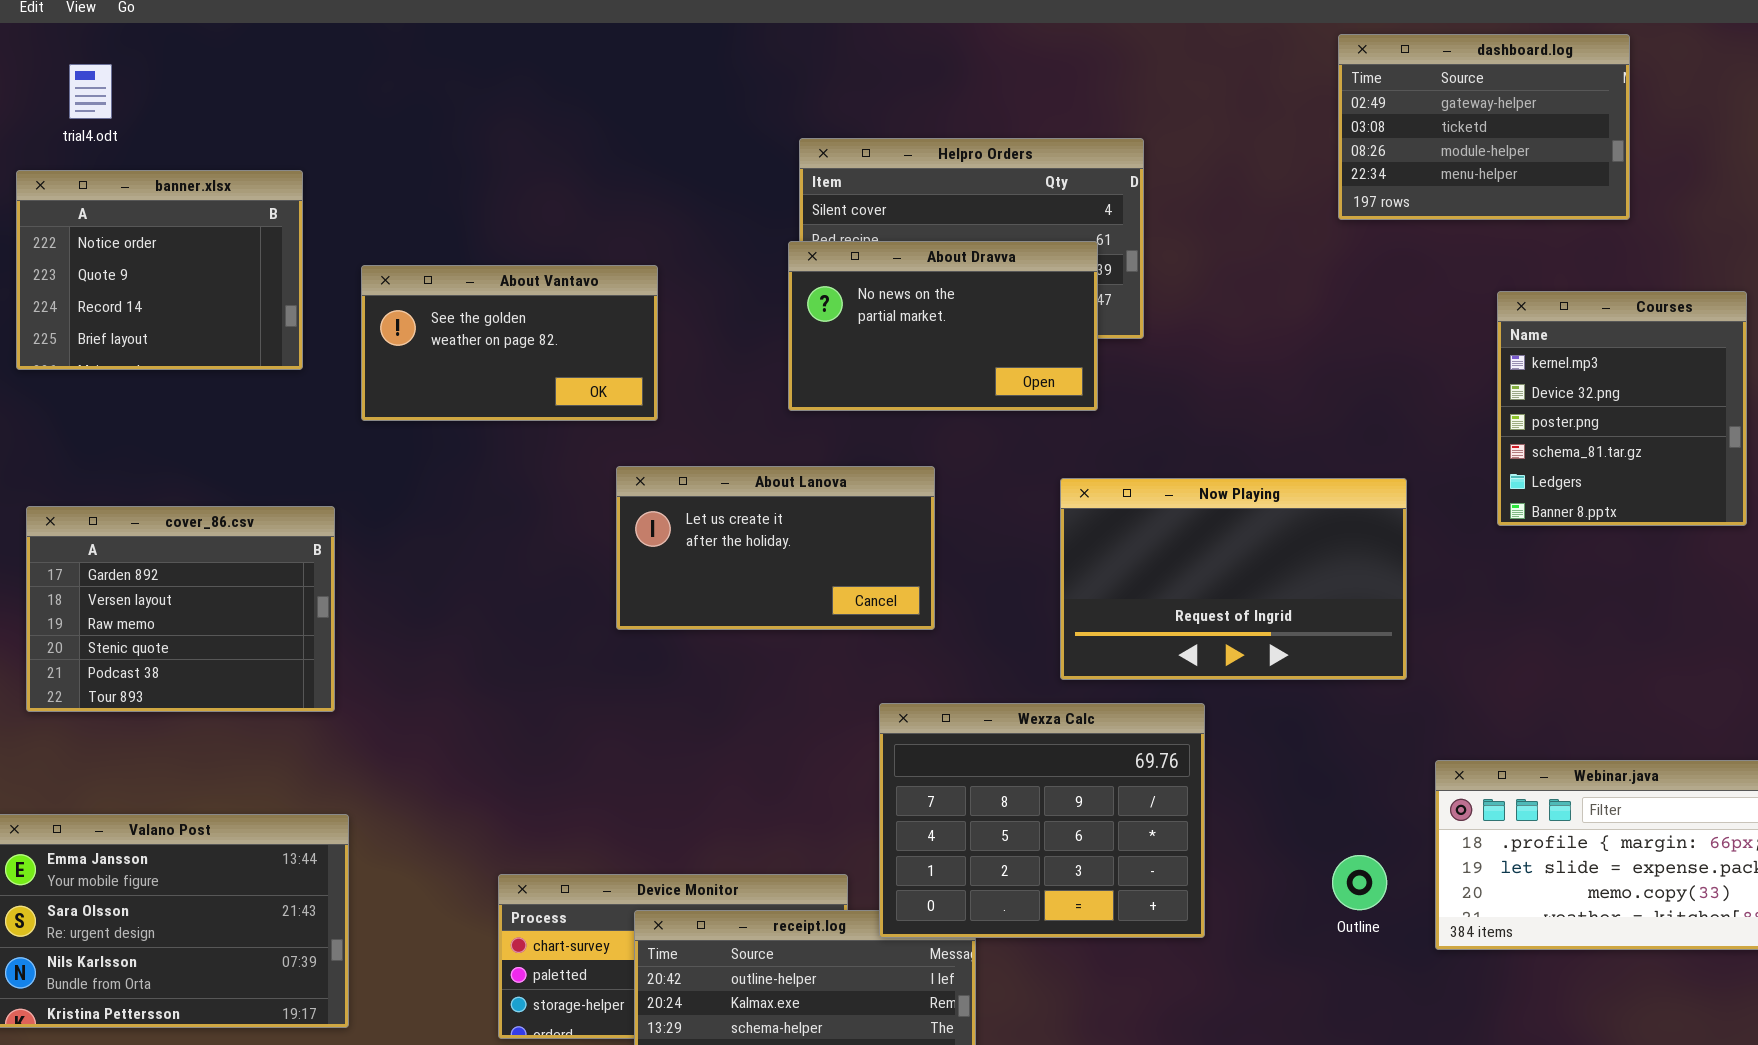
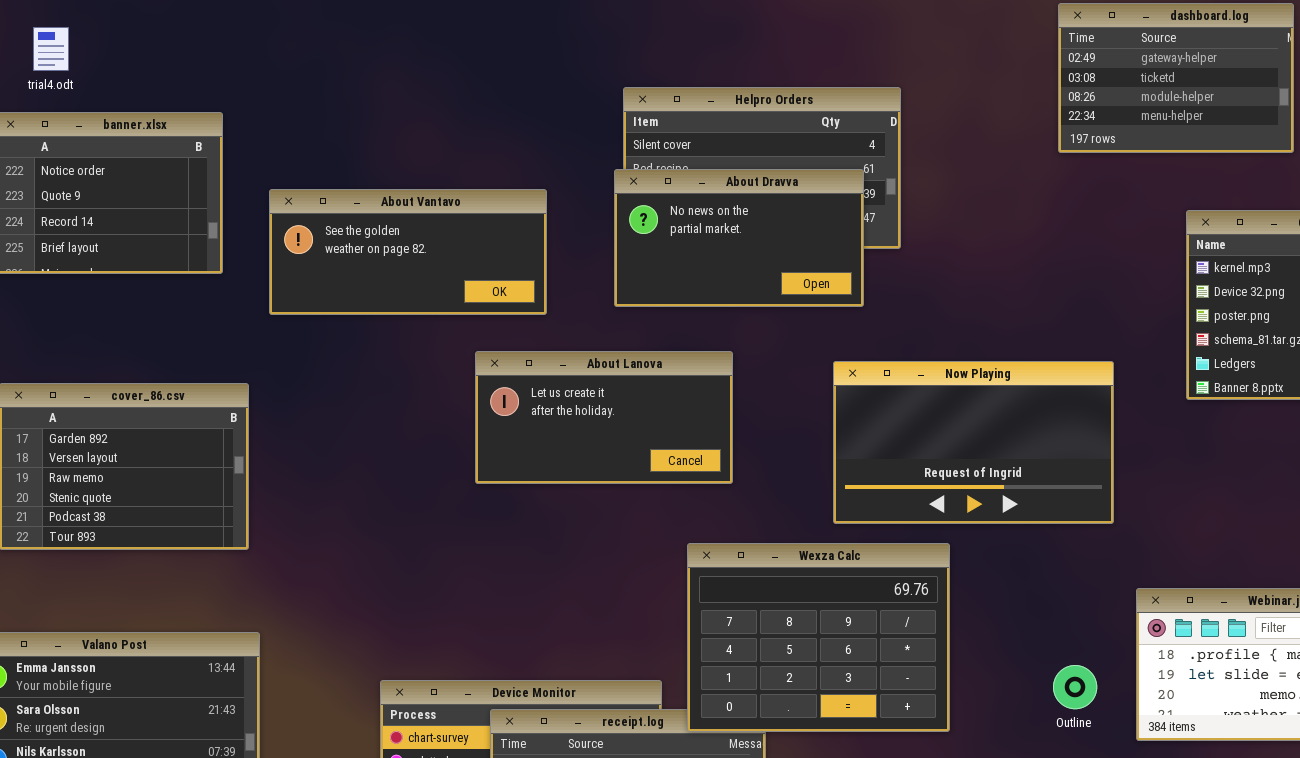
About Vantavo: [361,265,658,421] -> [269,189,547,315], resized

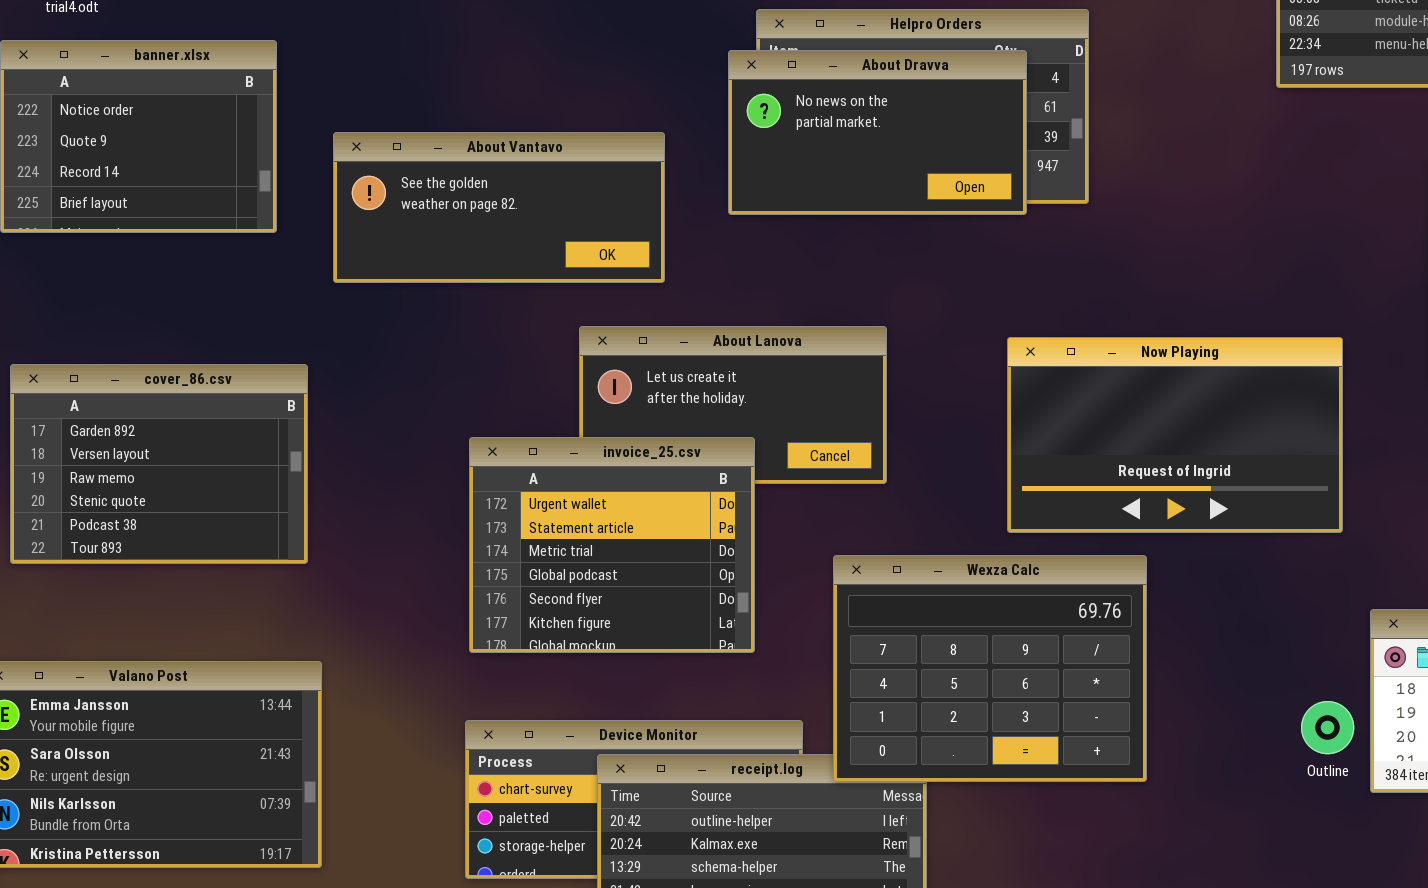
About Dravva: [614,169,864,307] -> [728,50,1027,215], moved
invoice_25.csv: none -> [469,437,755,653], opened
Outline: [1053,665,1097,709] -> [1301,701,1354,754], moved

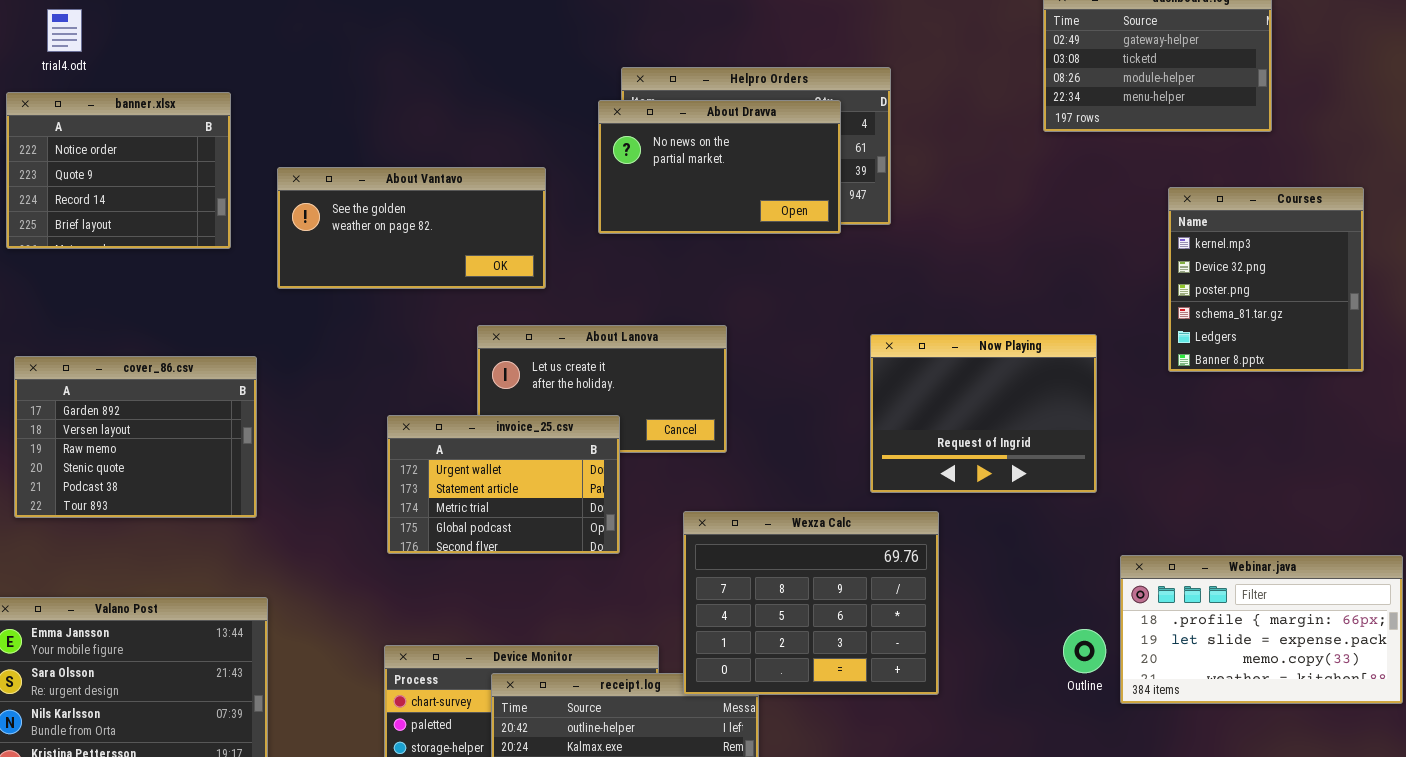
Now Playing: [1007,337,1343,533] -> [870,334,1097,493], resized
invoice_25.csv: [469,437,755,653] -> [387,415,620,554], resized

